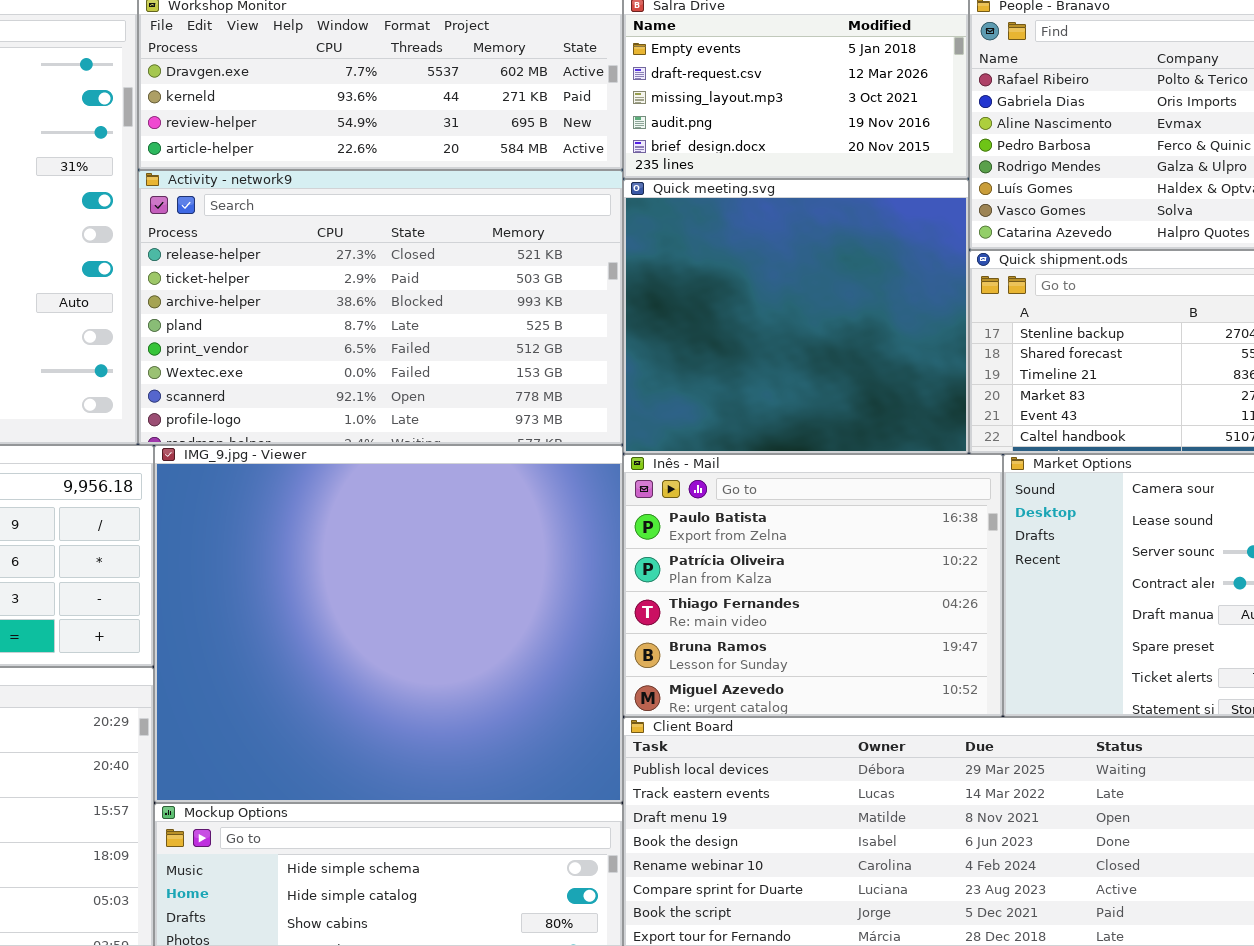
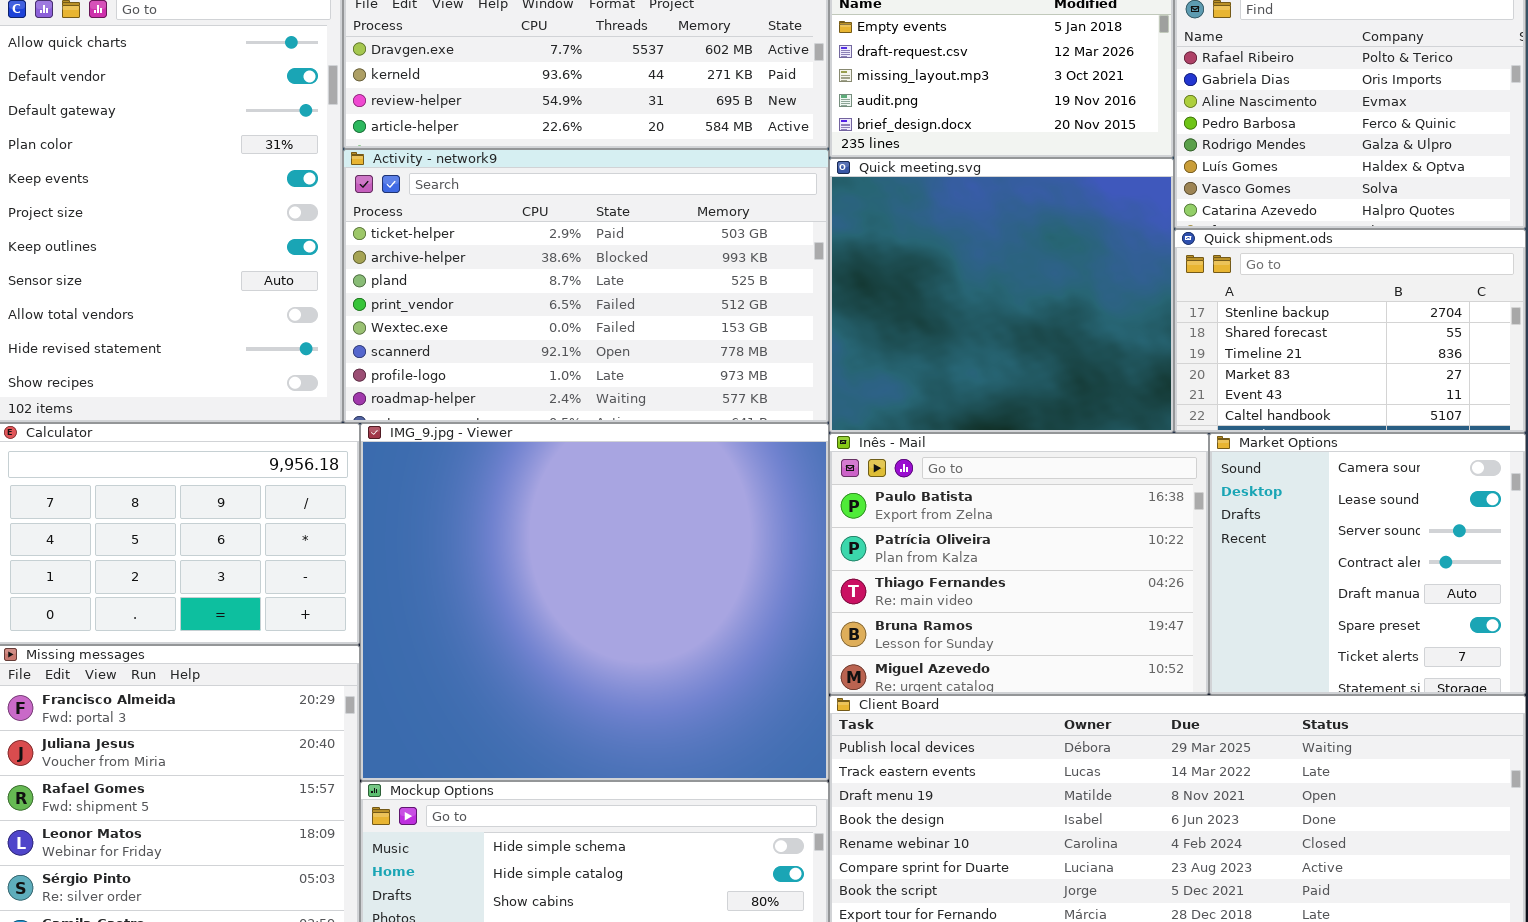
Activity - network9: [138,170,623,445] -> [343,149,829,423], scrolled down 1 row

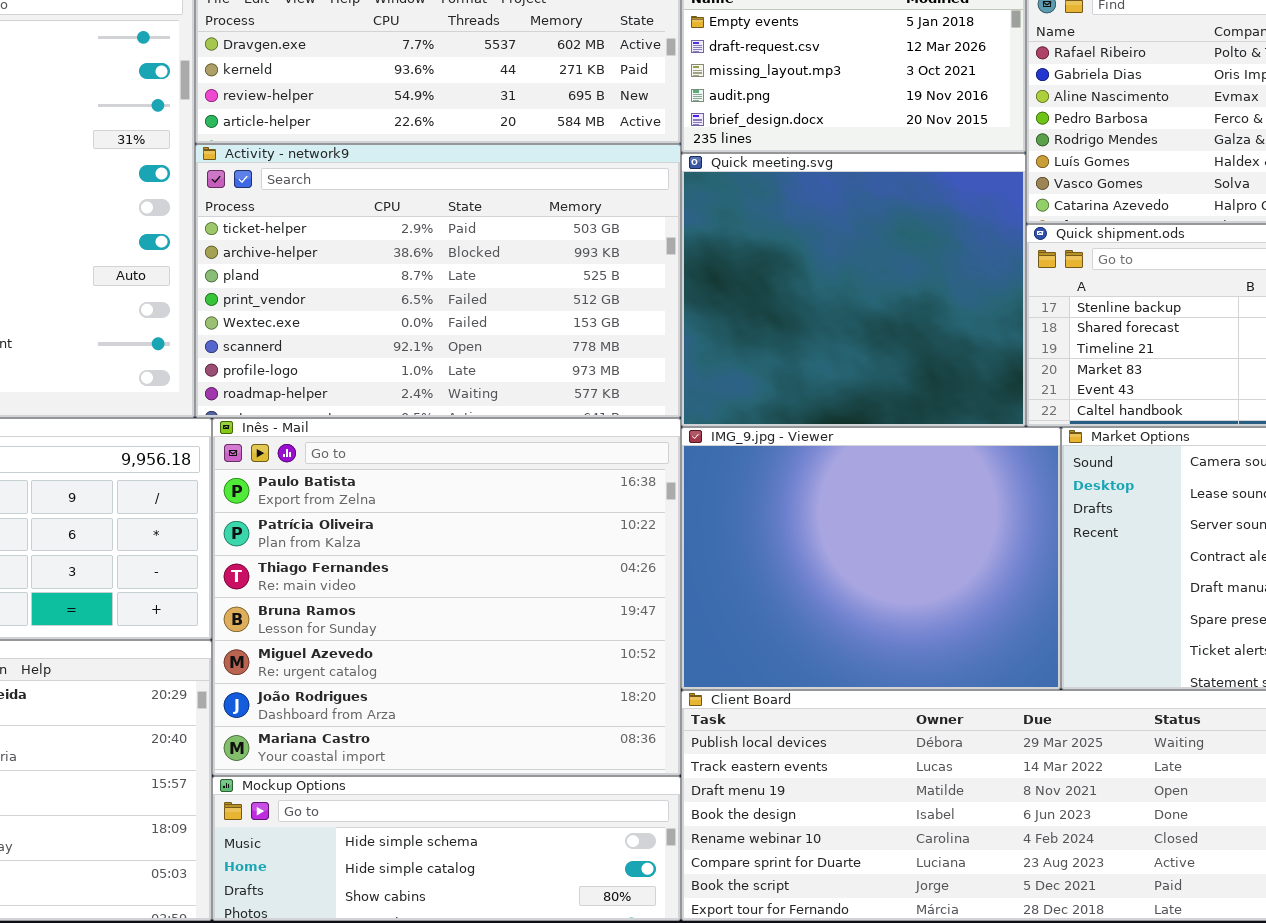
IMG_9.jpg - Viewer: [360,423,829,781] -> [681,427,1061,690], moved, resized
Inês - Mail: [829,433,1209,695] -> [212,418,681,776], moved, resized

